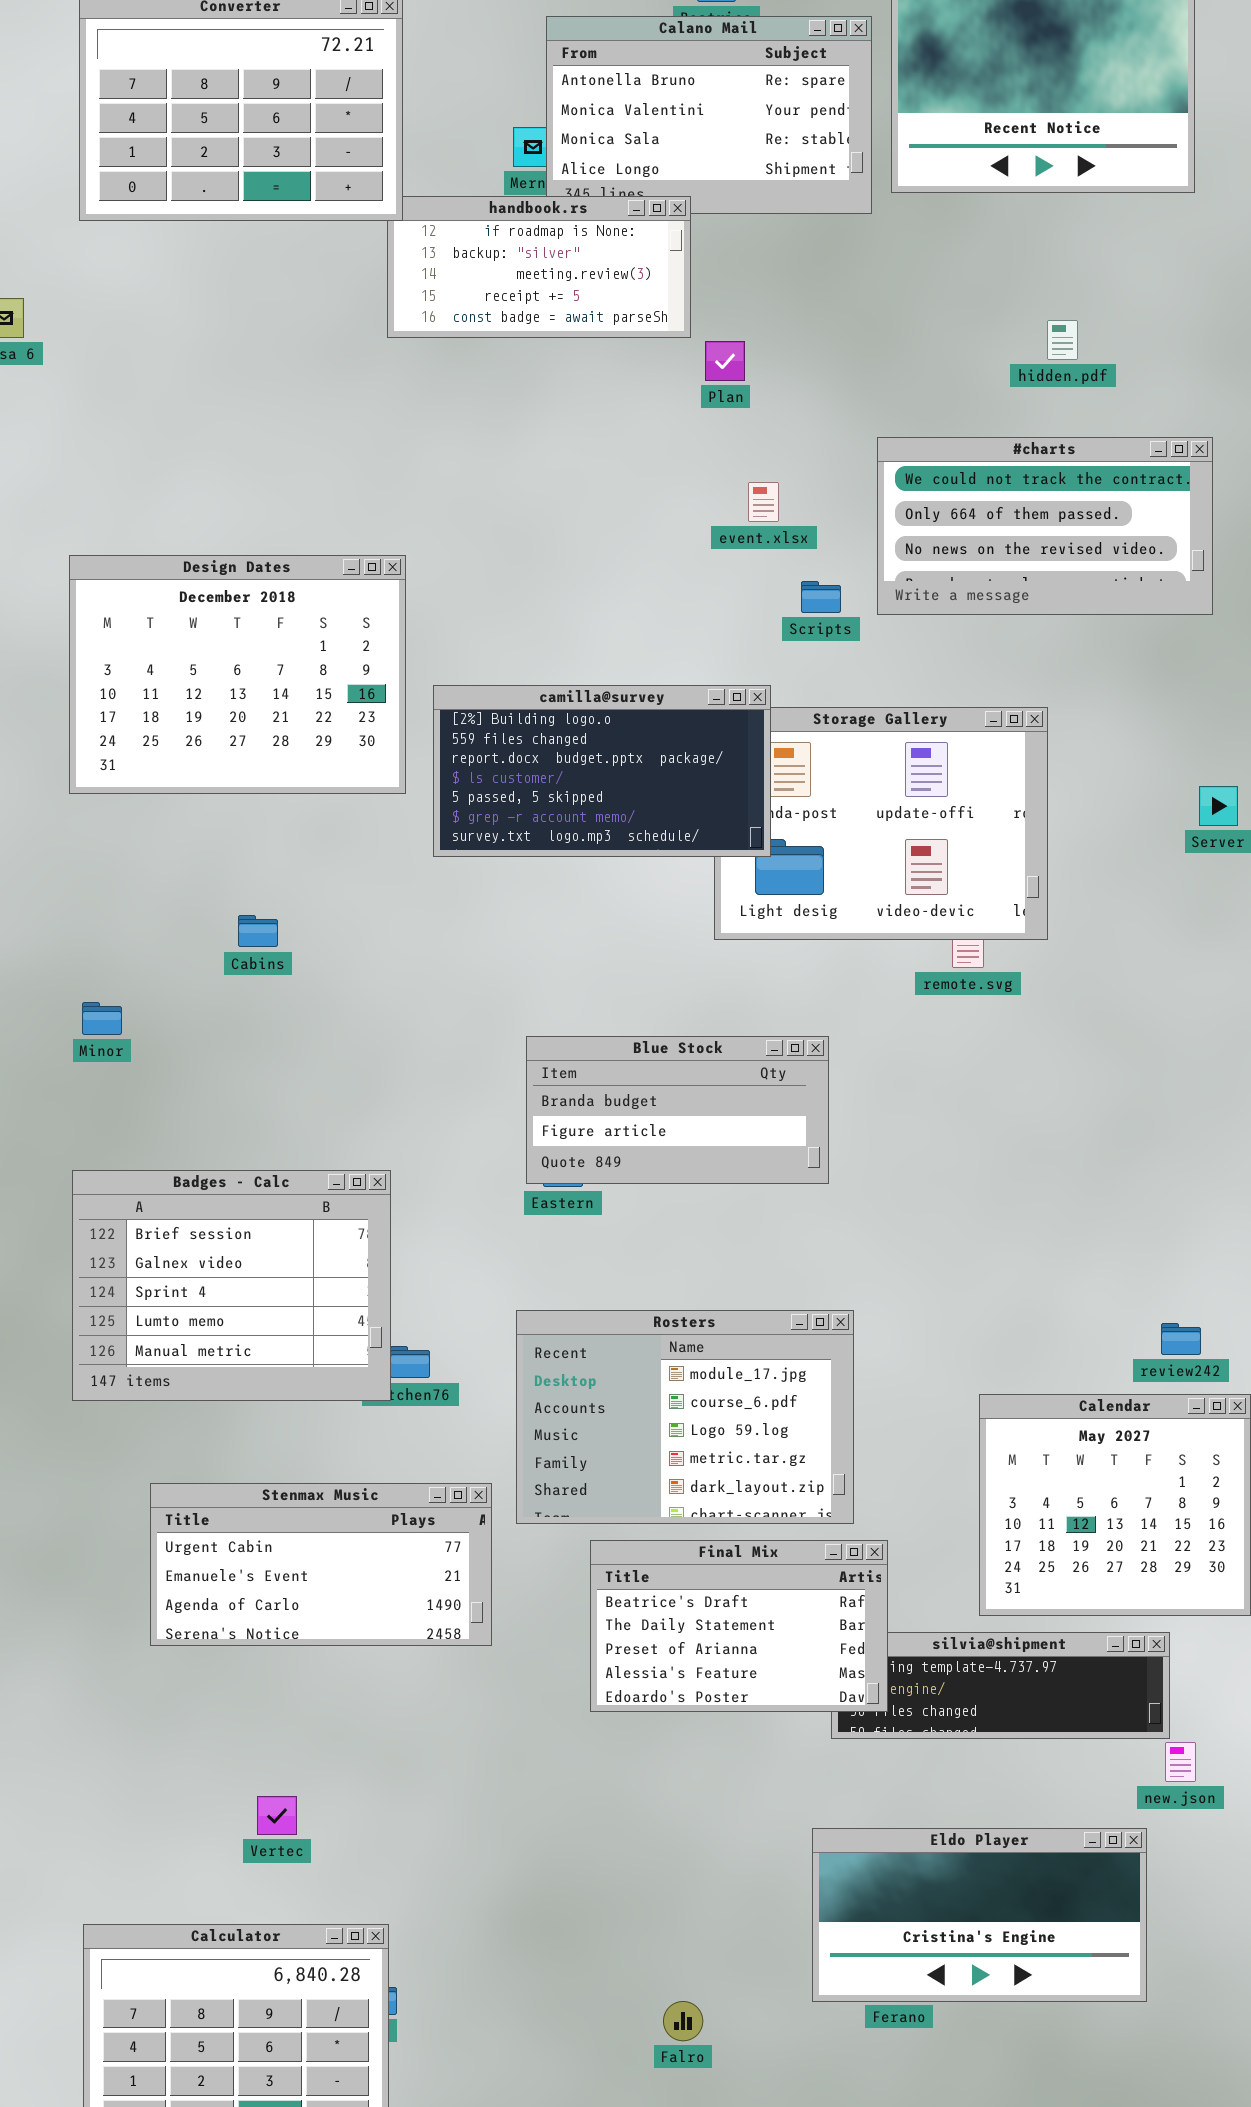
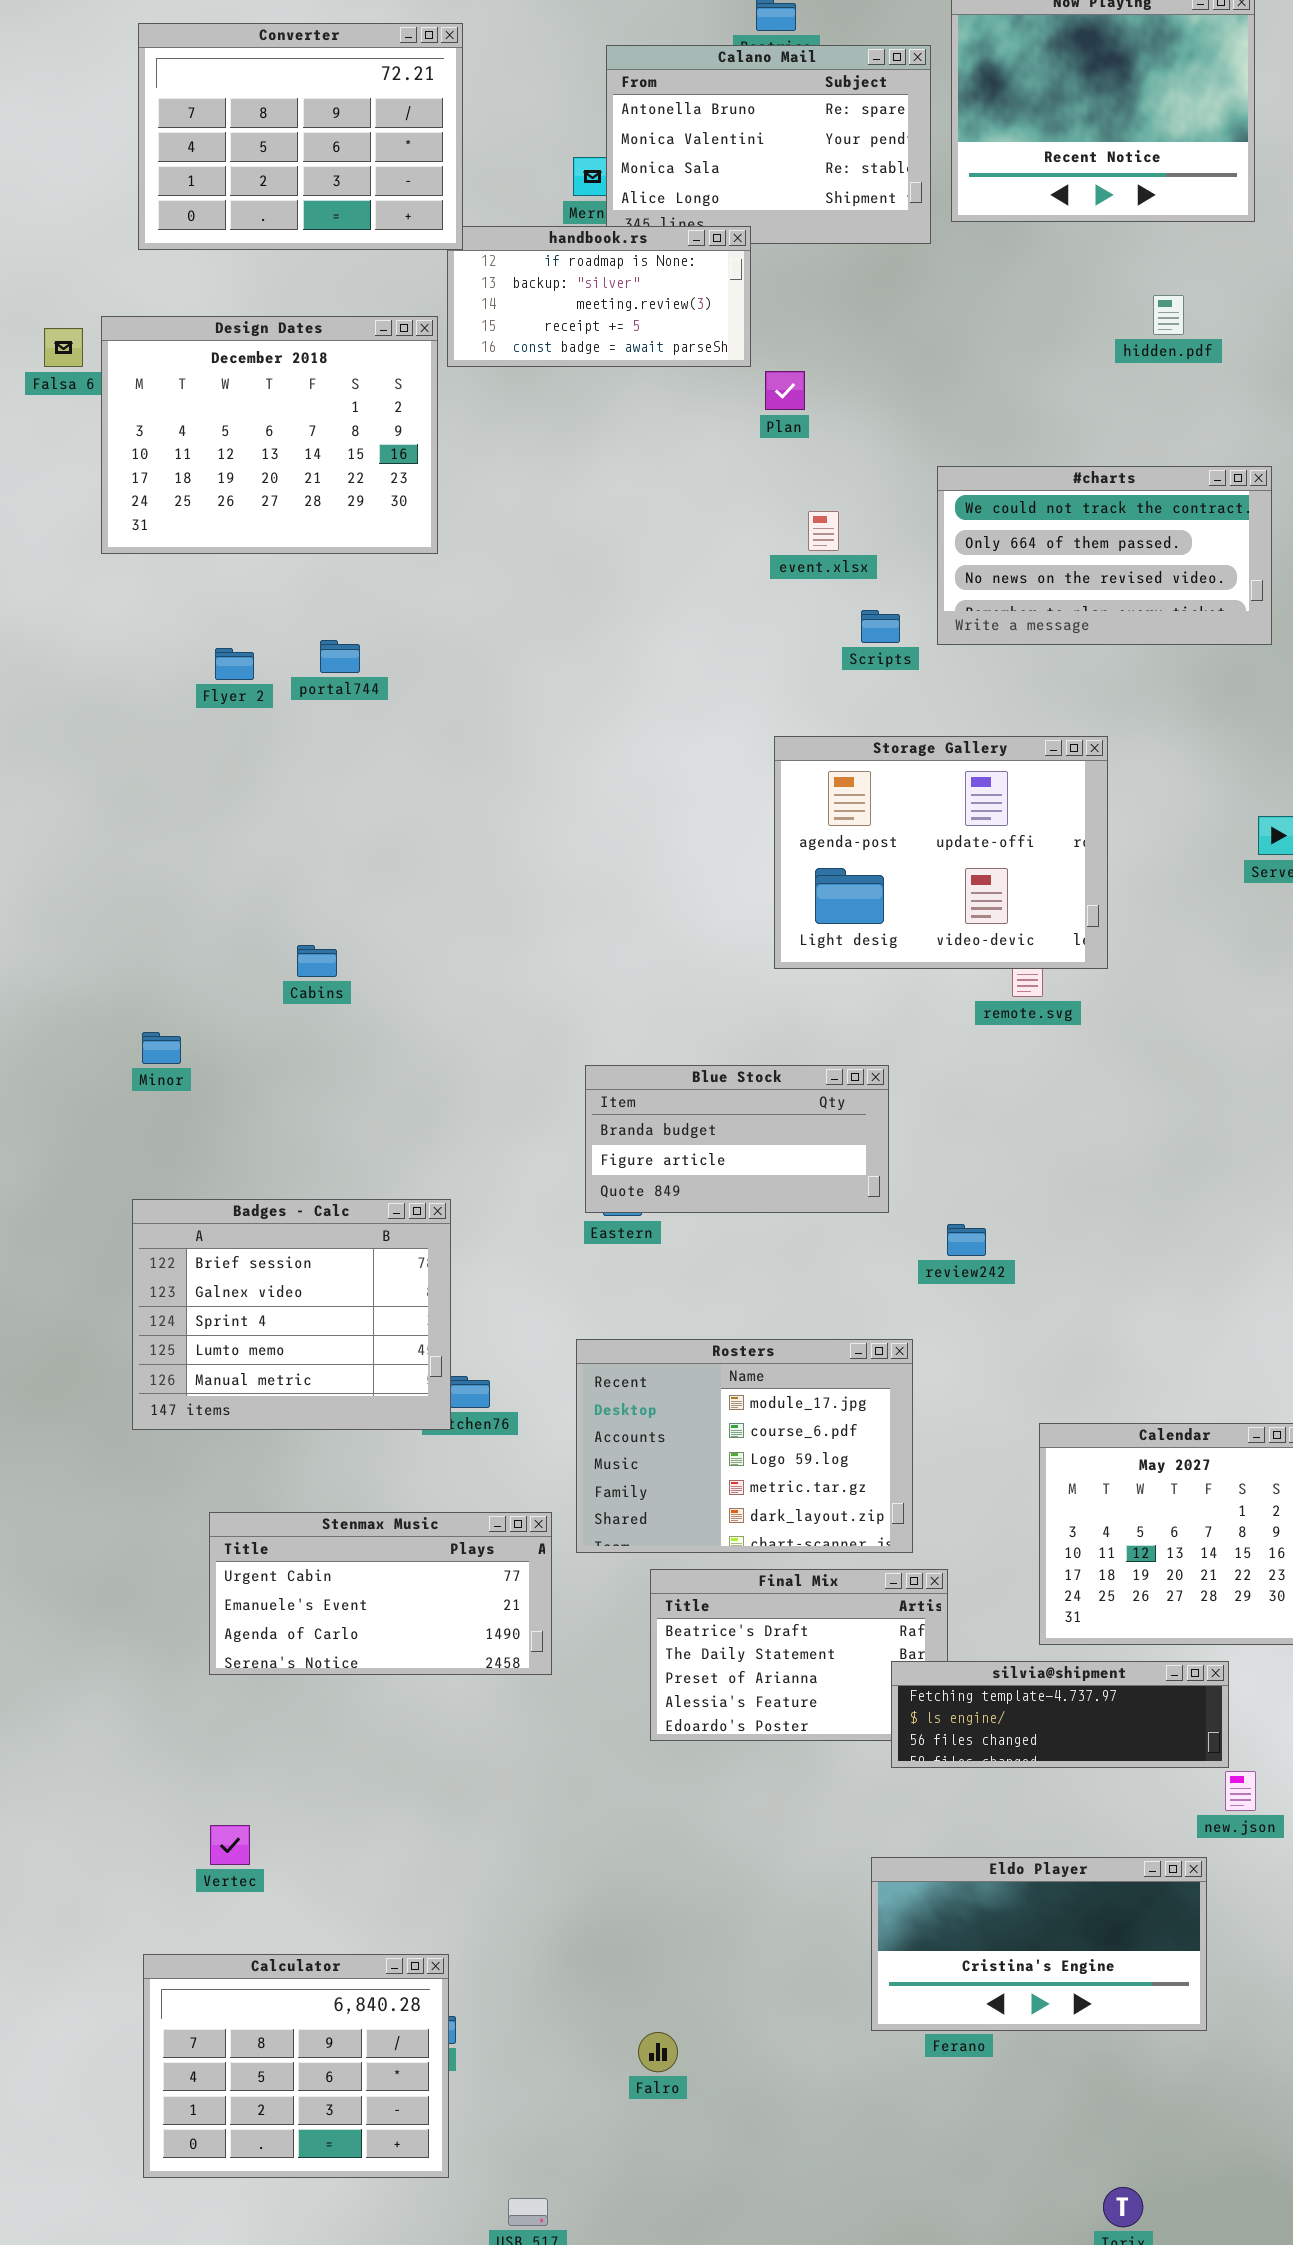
hidden.pdf: [1047,320,1078,360] -> [1153,295,1184,335], moved
Design Dates: [69,555,406,794] -> [101,316,438,554], moved
camilla@survey: [433,685,771,857] -> none, closed
review242: [1161,1323,1201,1355] -> [947,1224,986,1256], moved
silvia@shipment: [831,1632,1170,1739] -> [891,1661,1229,1768], raised
Vertec: [257,1796,297,1835] -> [210,1825,250,1865], moved
Falro: [663,2001,703,2041] -> [638,2032,678,2072], moved

